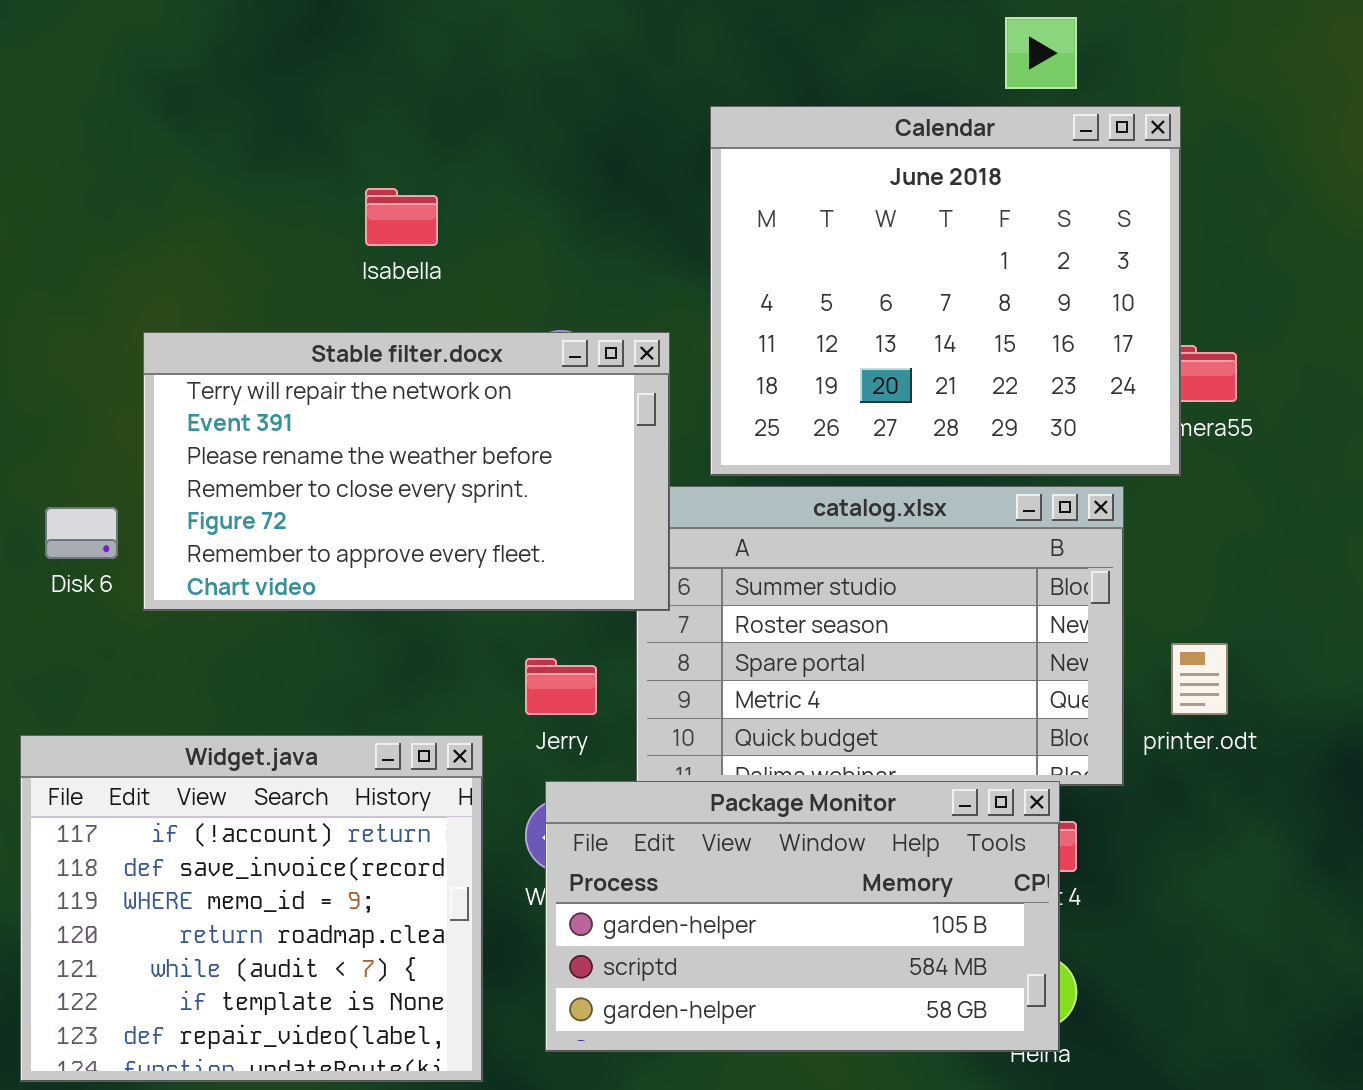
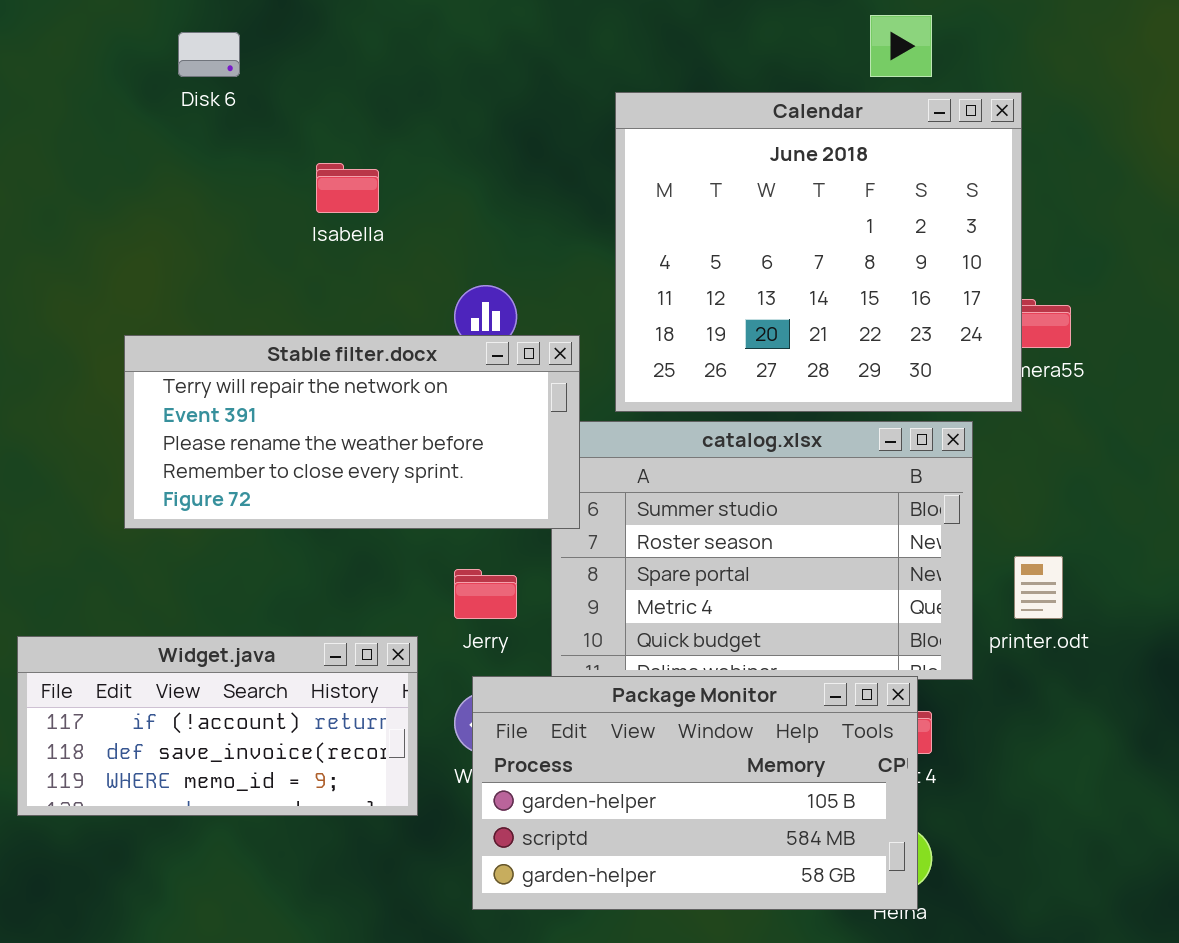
Stable filter.docx: [143,332,670,611] -> [124,335,580,529], resized
Disk 6: [45,507,118,559] -> [178,32,240,77], moved
Widget.java: [20,735,483,1082] -> [17,636,418,816], resized

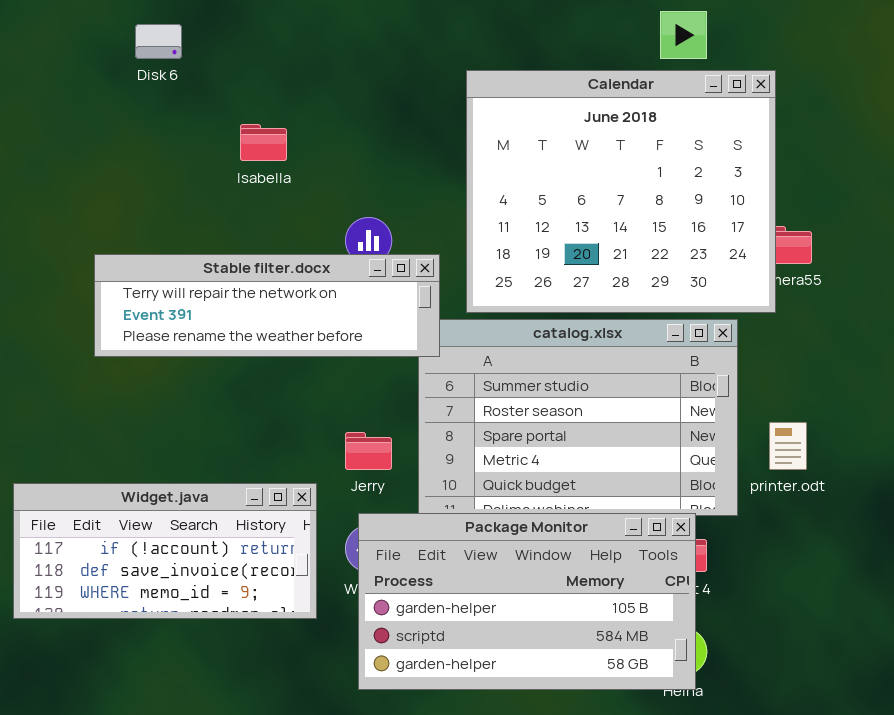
Stable filter.docx: [124,335,580,529] -> [94,254,440,357], resized

